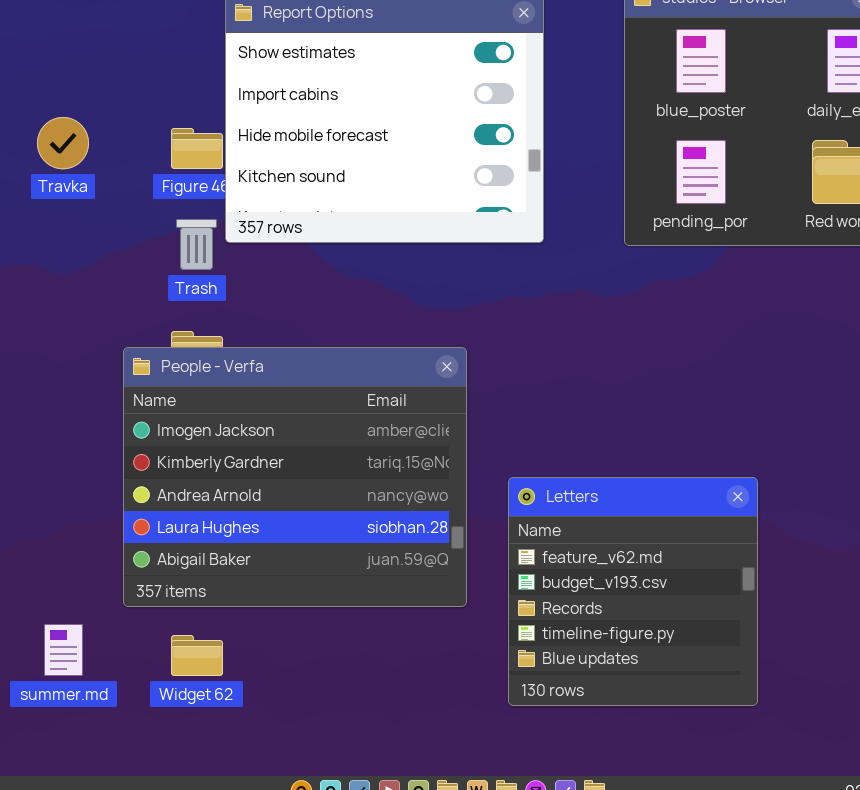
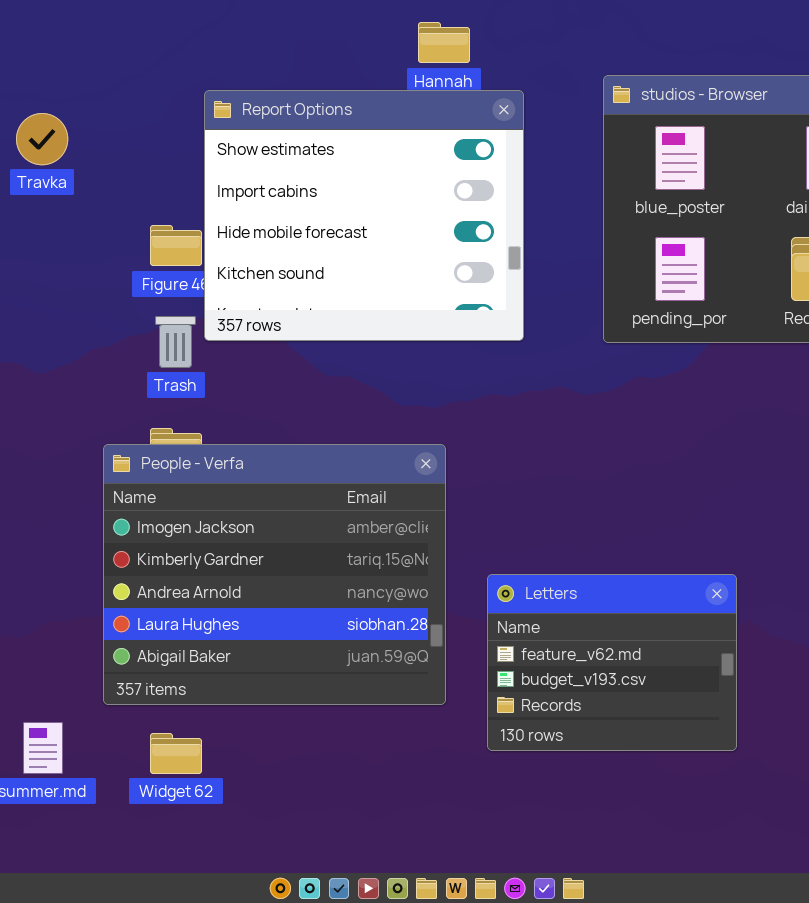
Travka: [37,117,89,169] -> [16,113,68,165], moved
Letters: [508,477,758,706] -> [487,574,737,751], resized

